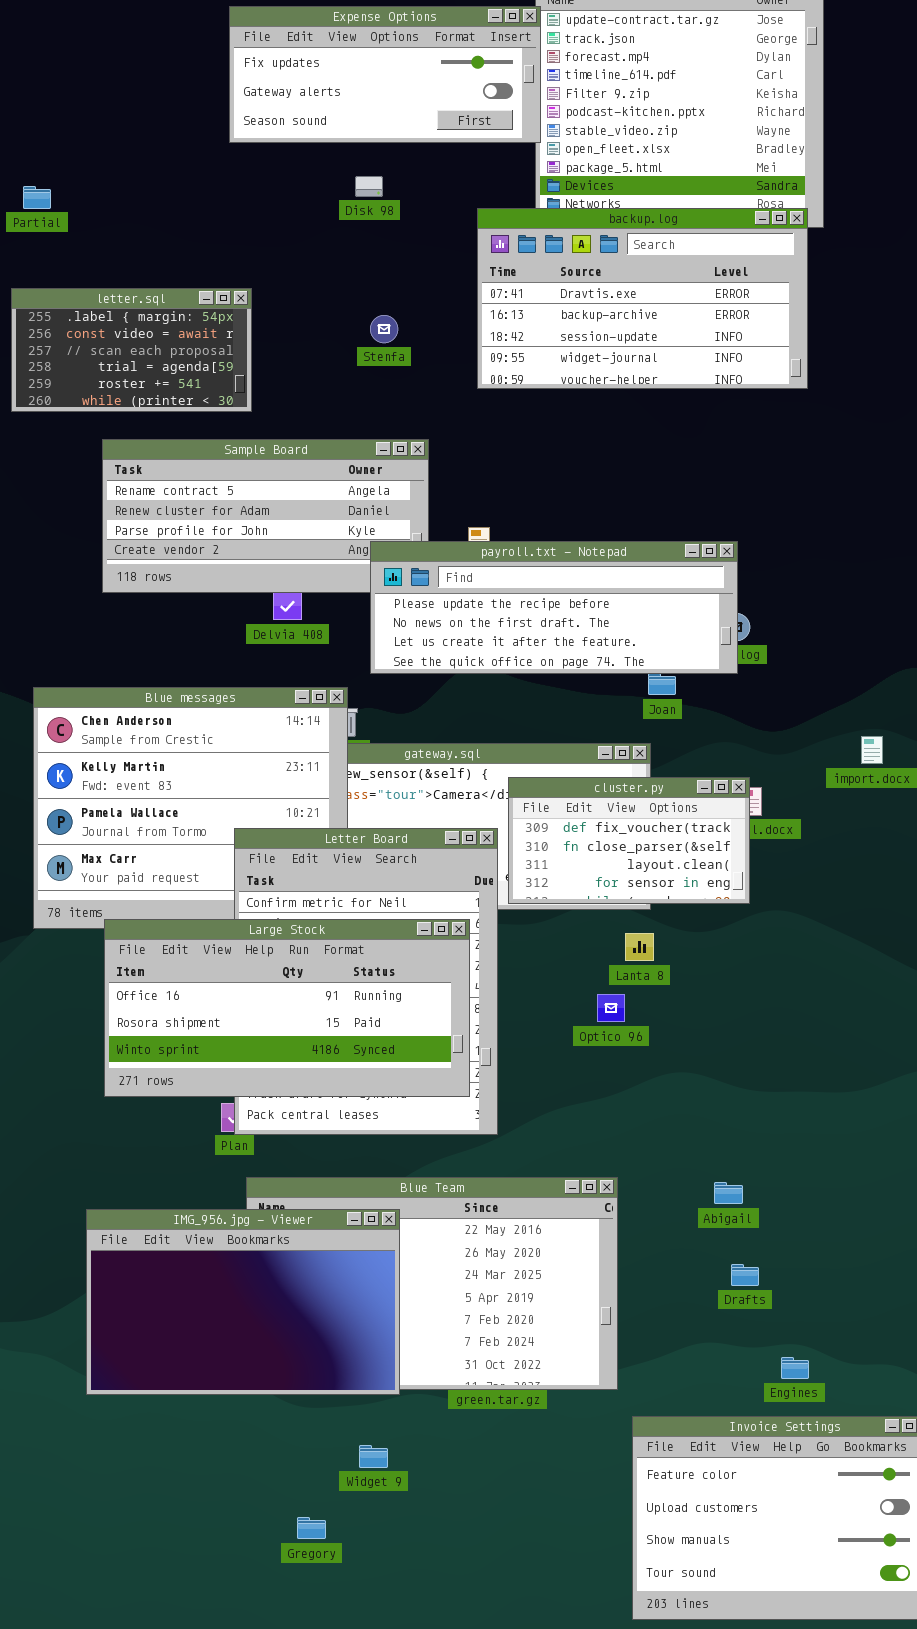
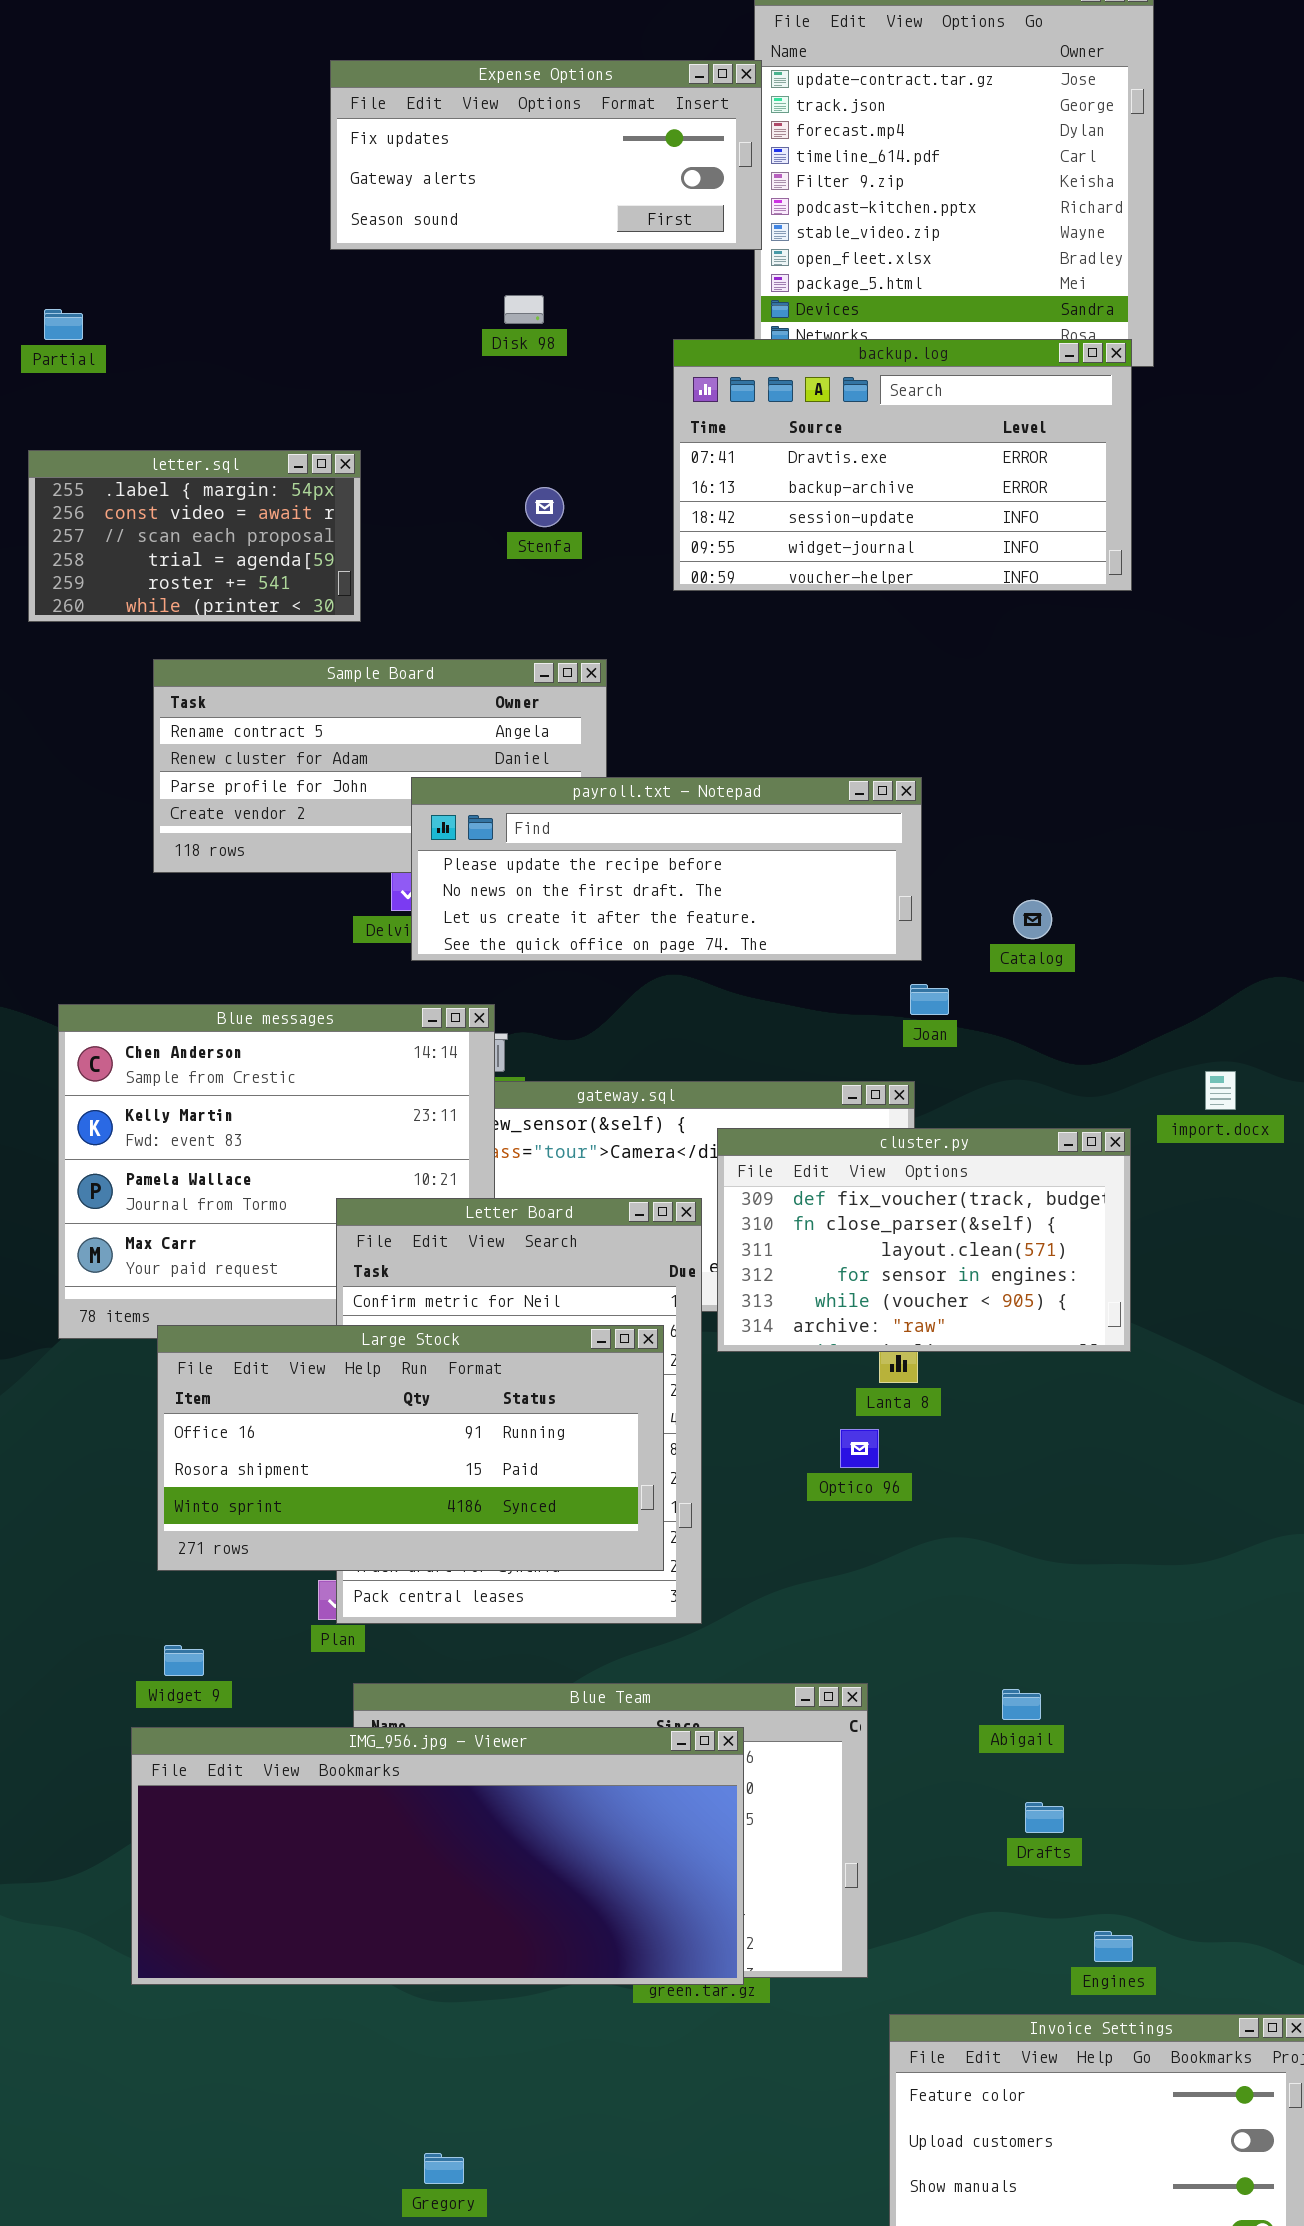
payroll.txt - Notepad: [370,541,738,674] -> [411,777,922,961], moved
cluster.py: [508,777,750,904] -> [717,1128,1131,1352], resized
IMG_956.jpg - Viewer: [86,1209,400,1395] -> [131,1727,744,1985], resized
Widget 9: [359,1445,388,1468] -> [164,1645,204,1676], moved

